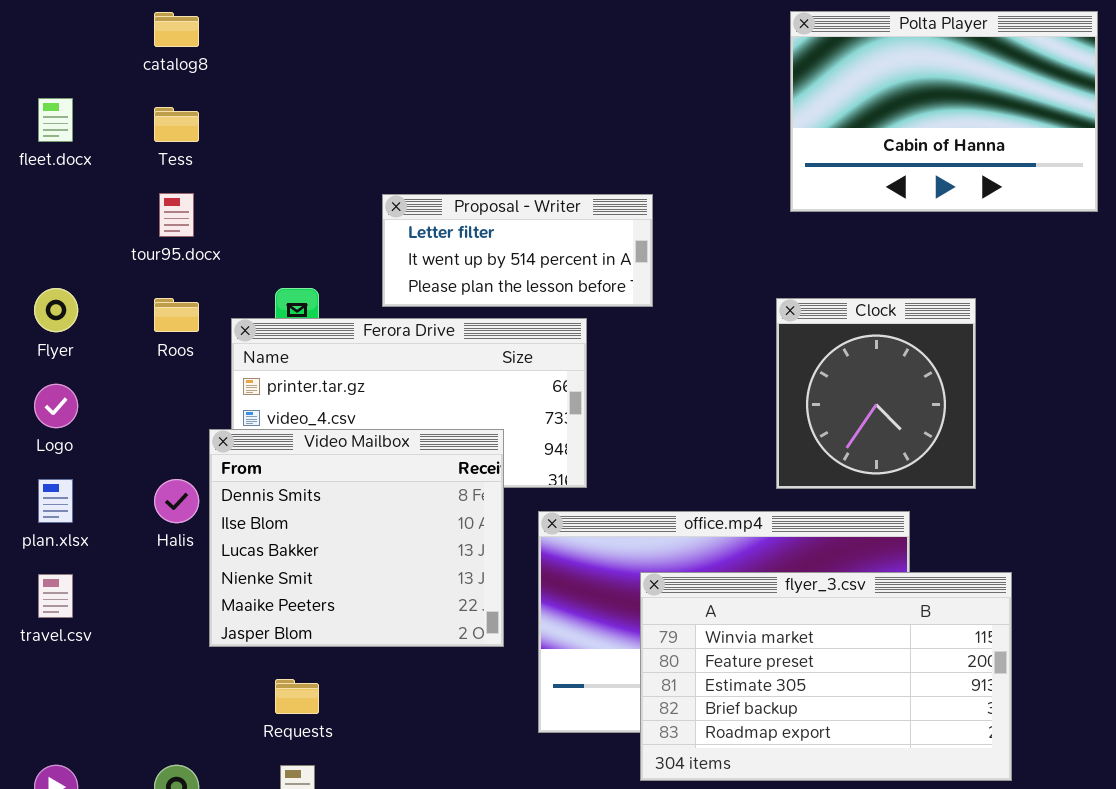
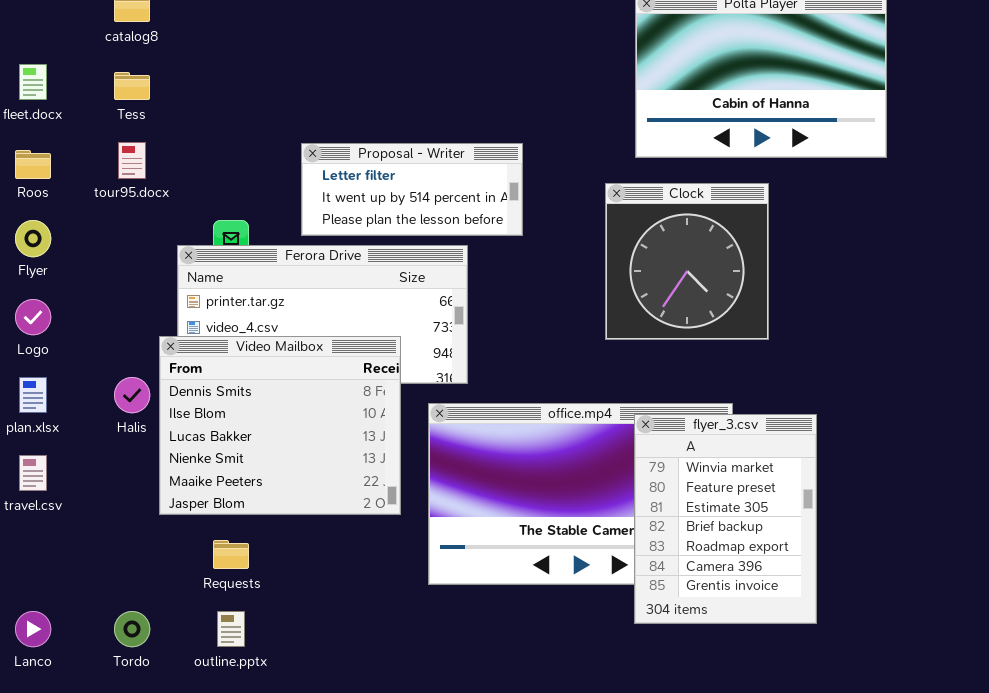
Roos: [154,298,199,332] -> [15,150,51,179], moved
Clock: [776,298,976,489] -> [605,183,769,340], moved
flyer_3.csv: [640,572,1012,781] -> [634,414,817,624], resized

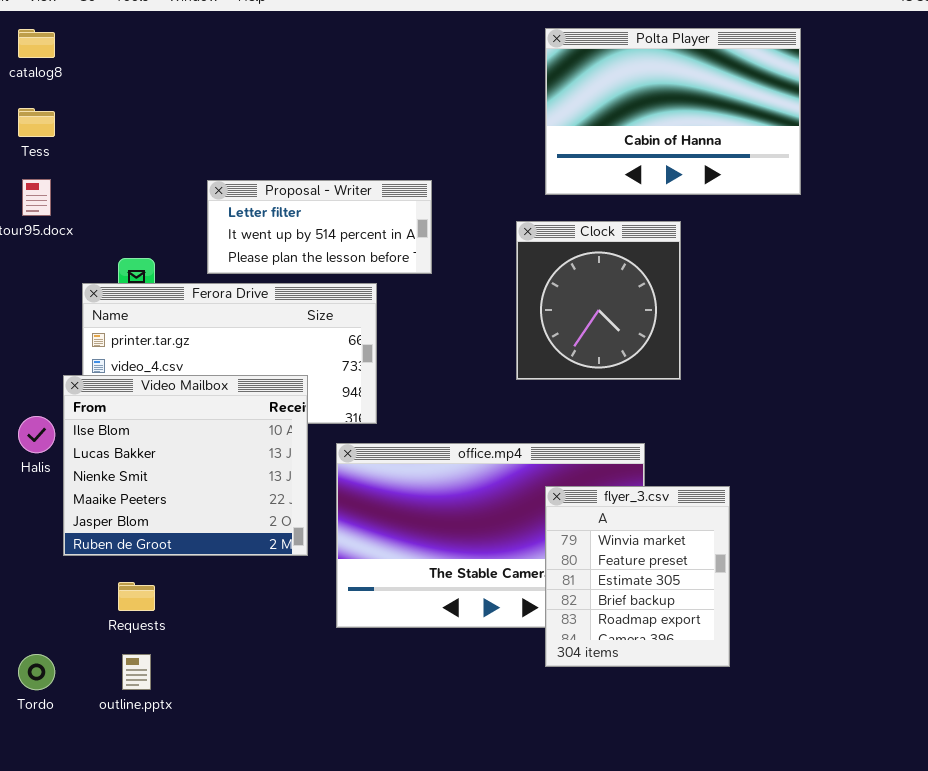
Video Mailbox: [159,336,401,515] -> [63,375,308,556], scrolled down 1 row
flyer_3.csv: [634,414,817,624] -> [545,486,730,667], resized

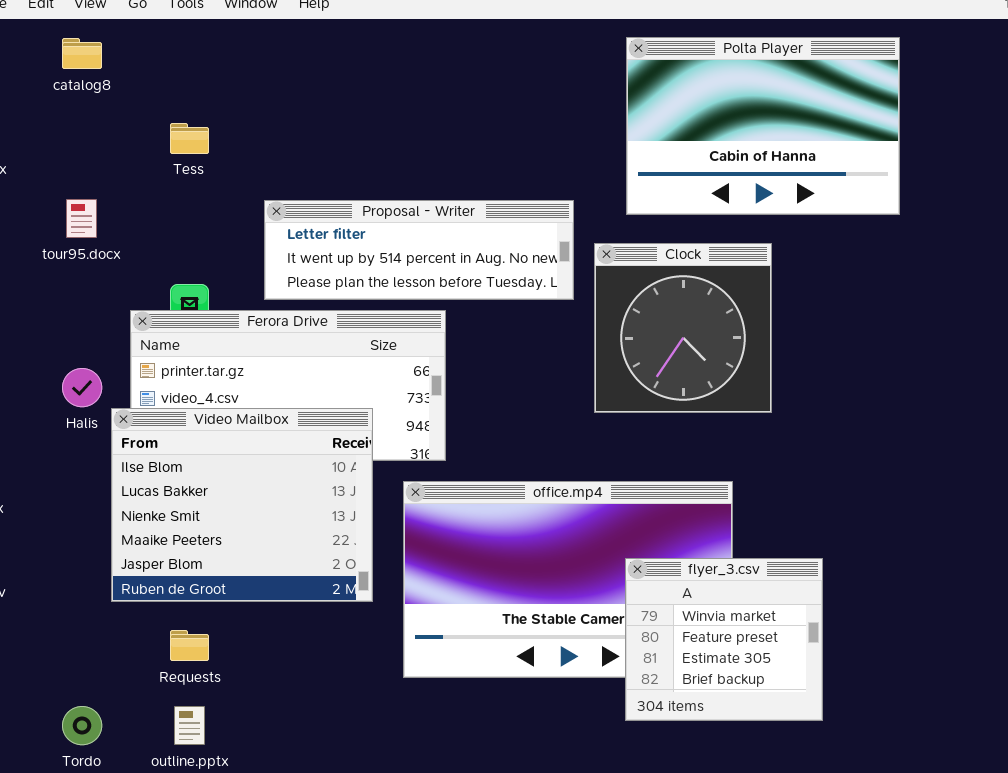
Tess: [18,108,55,137] -> [170,123,209,154], moved
Proposal - Writer: [207,180,432,274] -> [264,200,574,300], resized
Halis: [18,416,55,453] -> [62,368,102,407], moved
flyer_3.csv: [545,486,730,667] -> [625,558,823,721], resized

